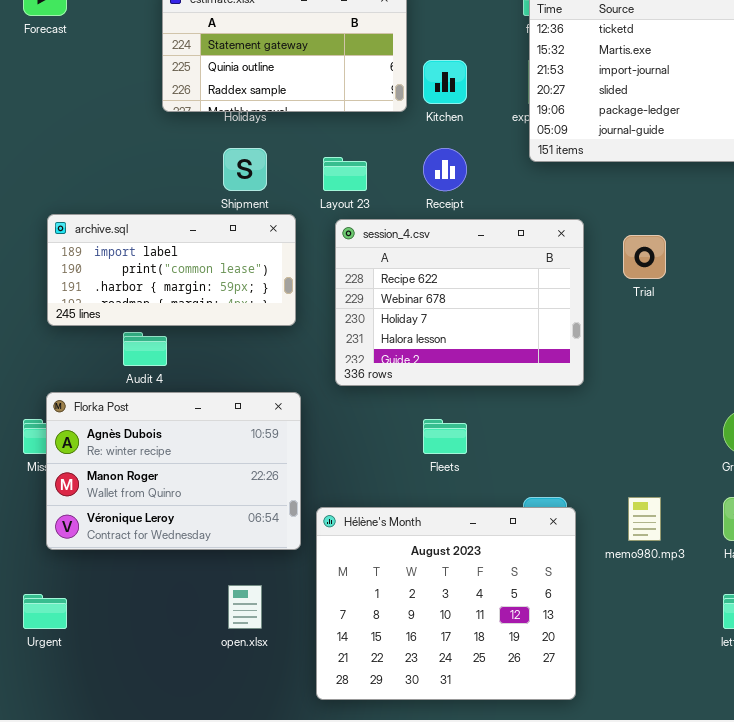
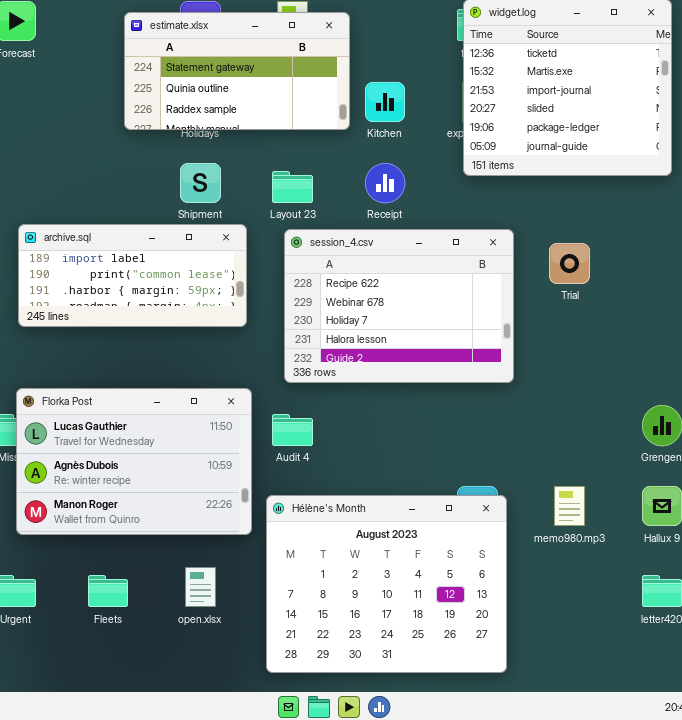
Audit 4: [123,332,167,366] -> [272,414,313,446], moved
Florka Post: [46,392,301,550] -> [16,388,252,535], scrolled up 1 row
Fleets: [423,419,467,454] -> [88,575,128,607], moved

